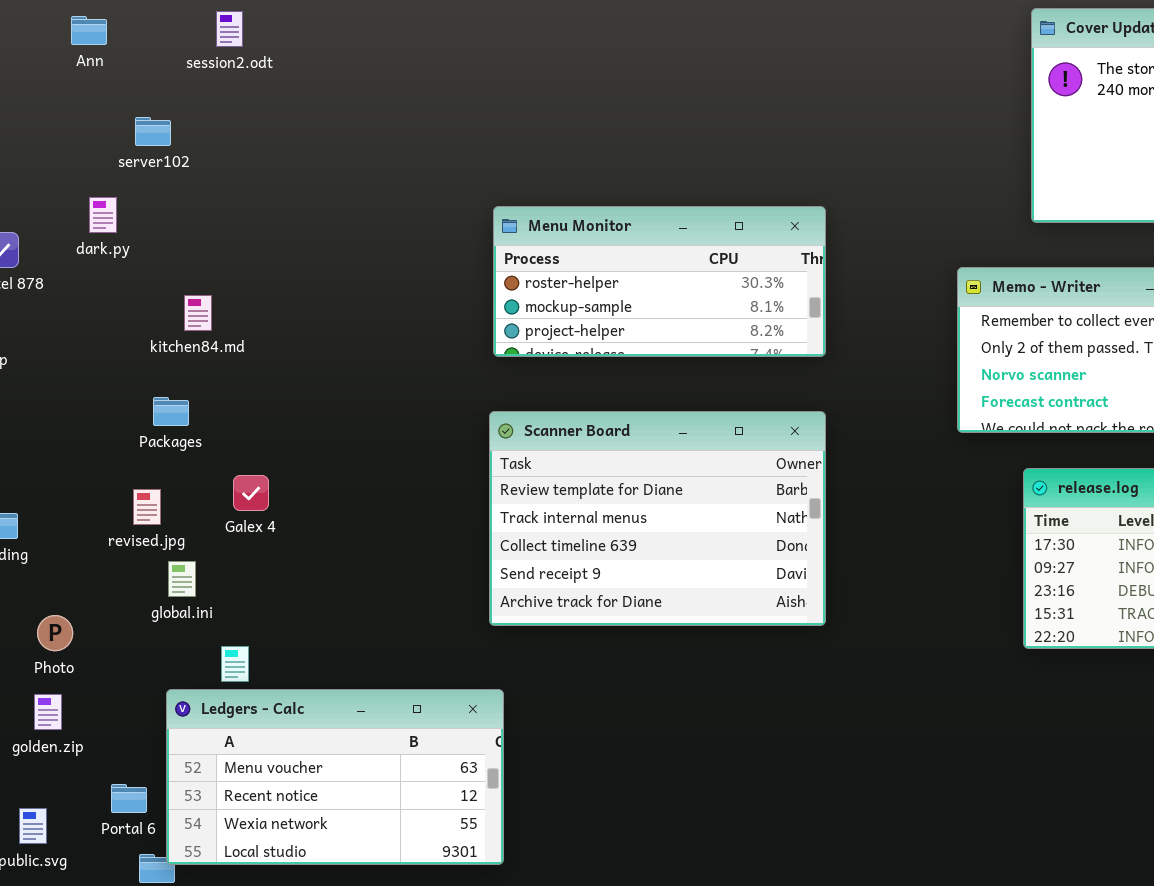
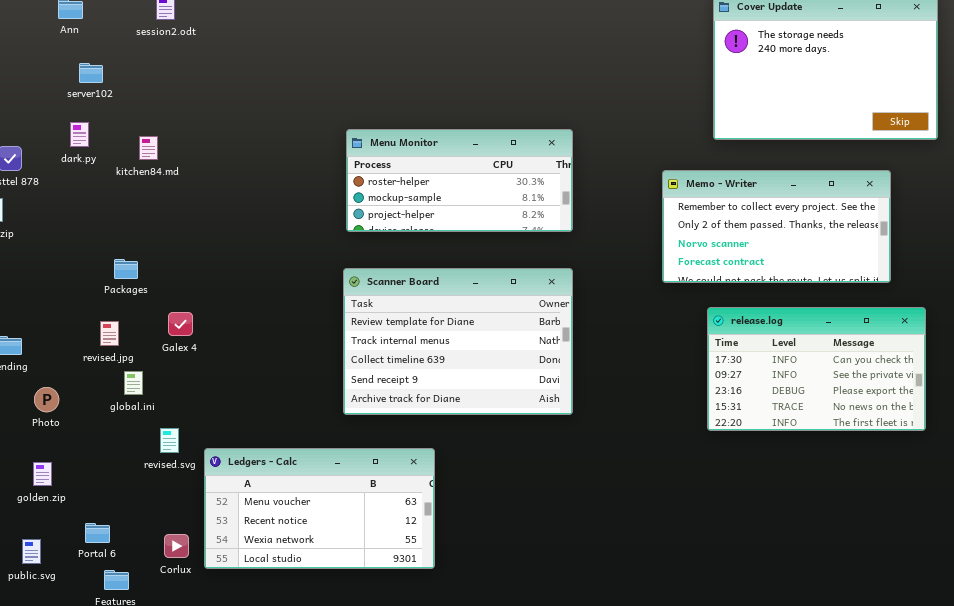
server102: [135,117,171,146] -> [79,63,103,83], moved
kitchen84.md: [184,295,212,331] -> [139,136,158,160], moved
Photo: [37,615,73,651] -> [34,387,59,412], moved
Ledgers - Calc: [166,689,504,865] -> [204,448,435,569], moved

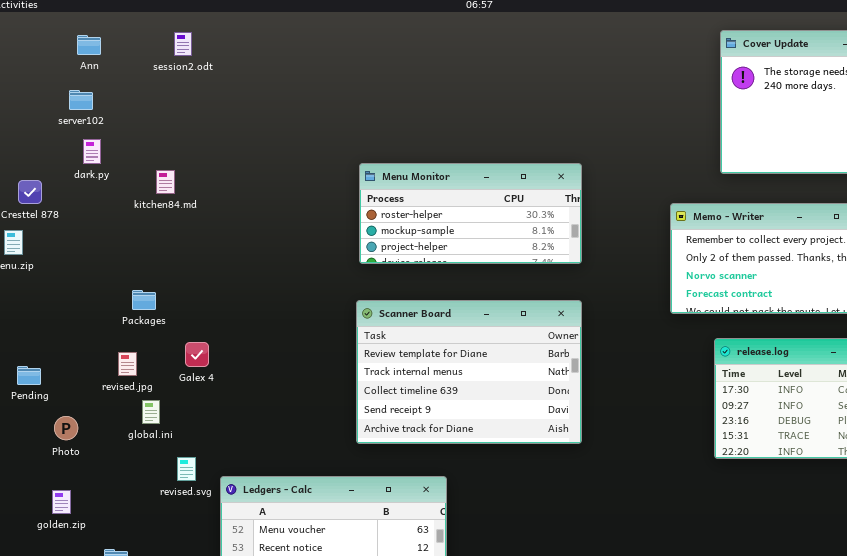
server102: [79,63,103,83] -> [69,90,93,110], moved
dark.py: [70,122,89,147] -> [83,139,101,164], moved

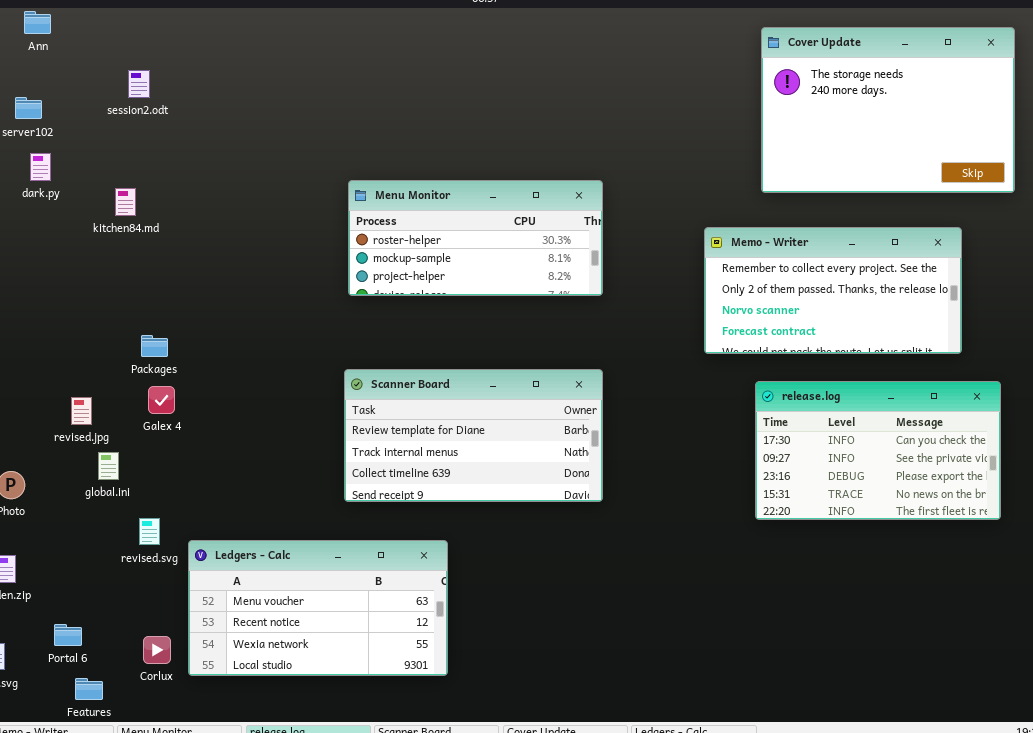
session2.odt: [174,32,192,56] -> [128,70,150,98], moved
Ann: [77,35,101,55] -> [24,11,51,34], moved
Packages: [132,290,156,310] -> [141,335,168,357], moved
Scanner Board: [356,300,582,444] -> [344,369,603,502], resized

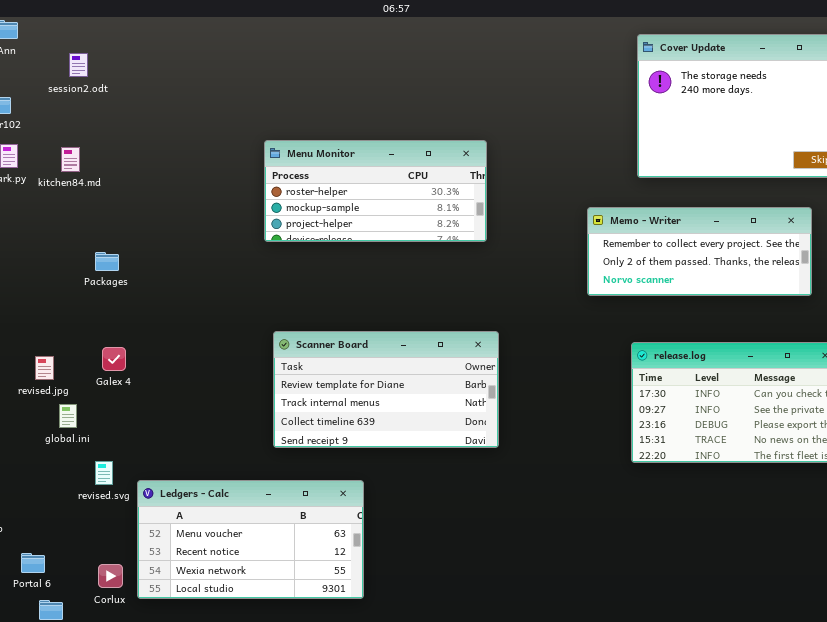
session2.odt: [128,70,150,98] -> [69,53,88,77], moved
Menu Monitor: [348,180,603,296] -> [264,140,487,242], moved
kitchen84.md: [115,188,136,216] -> [61,147,80,172], moved
Memo - Writer: [704,227,962,354] -> [587,207,812,296], resized
Packages: [141,335,168,357] -> [95,252,119,271], moved

